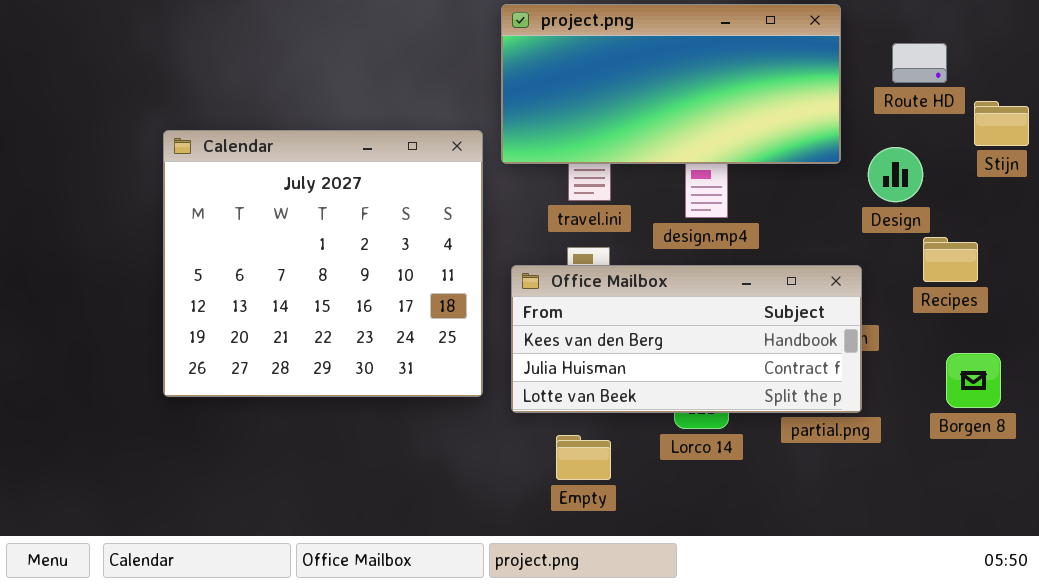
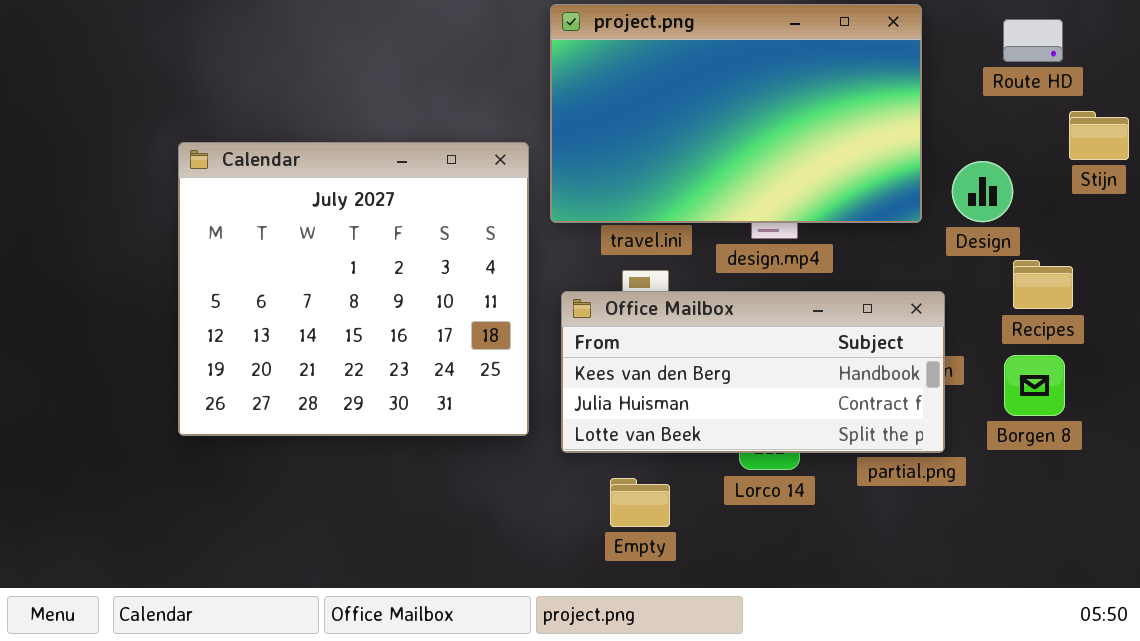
project.png: [501,4,841,164] -> [550,4,922,223], resized
Route HD: [892,43,947,83] -> [1003,19,1063,62], moved
Borgen 8: [946,353,1001,408] -> [1004,355,1065,416], moved

